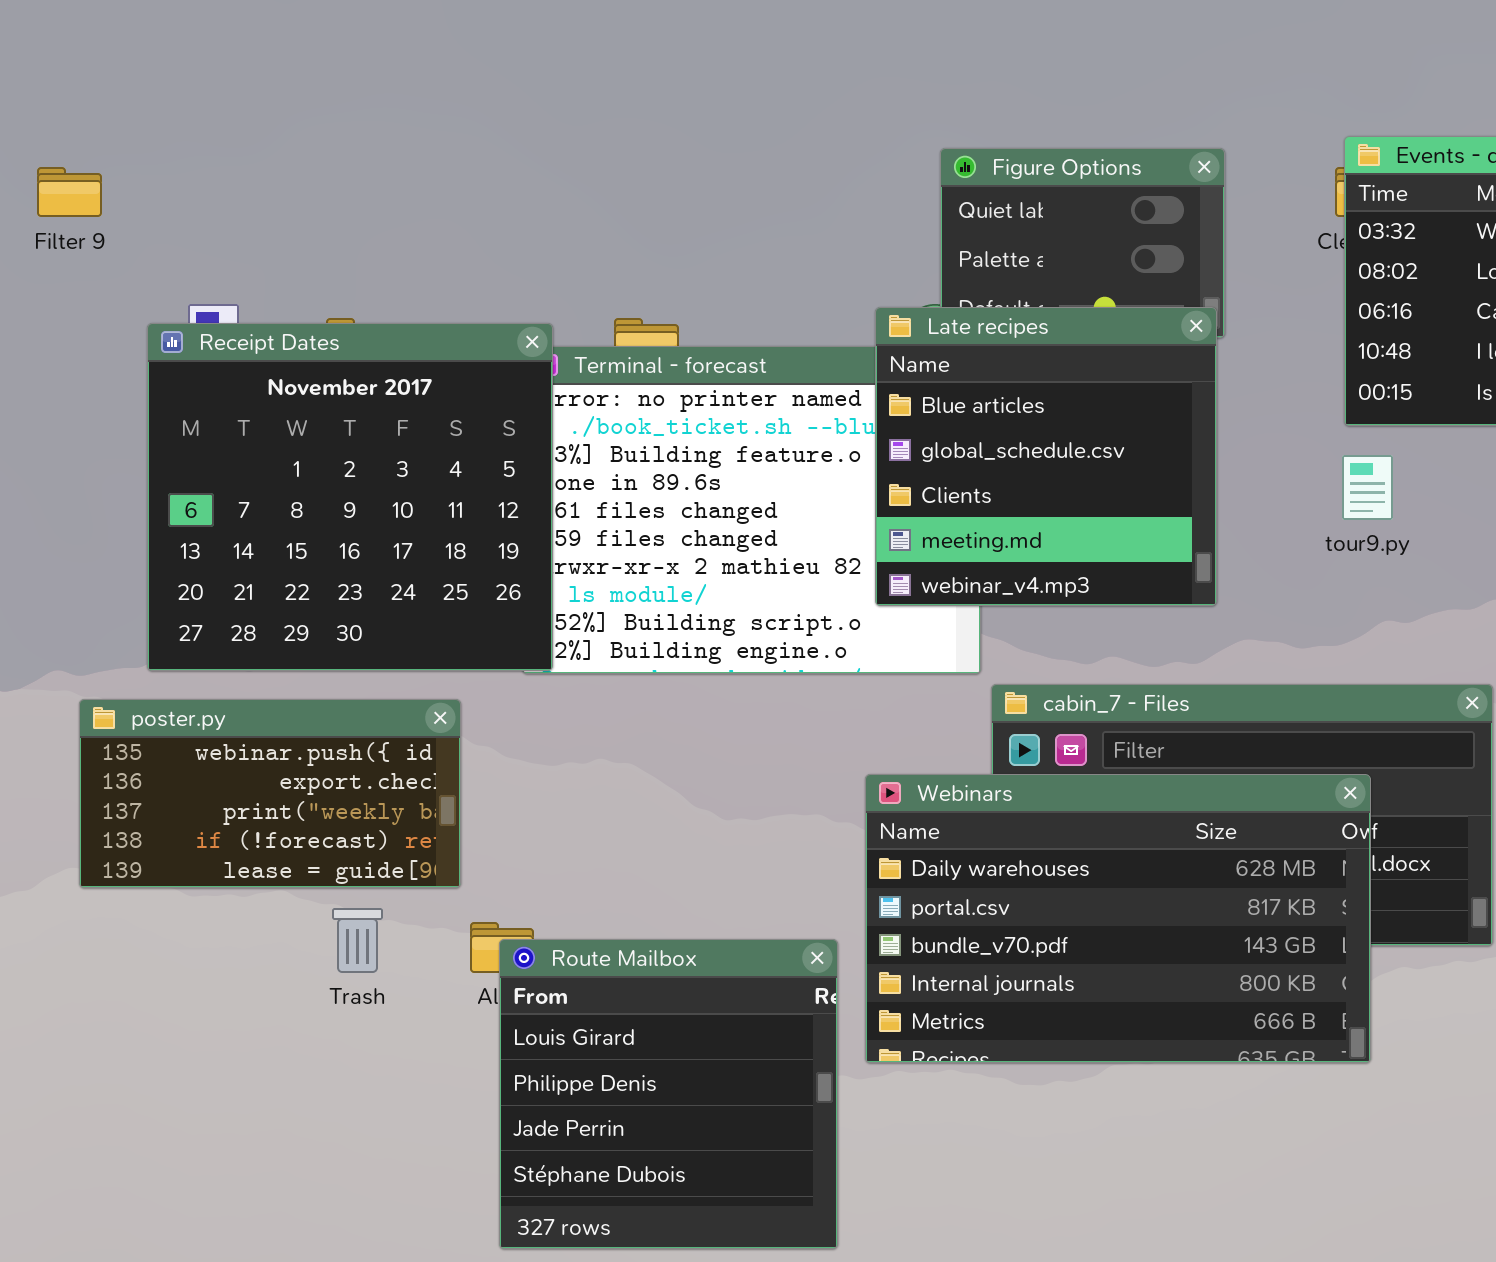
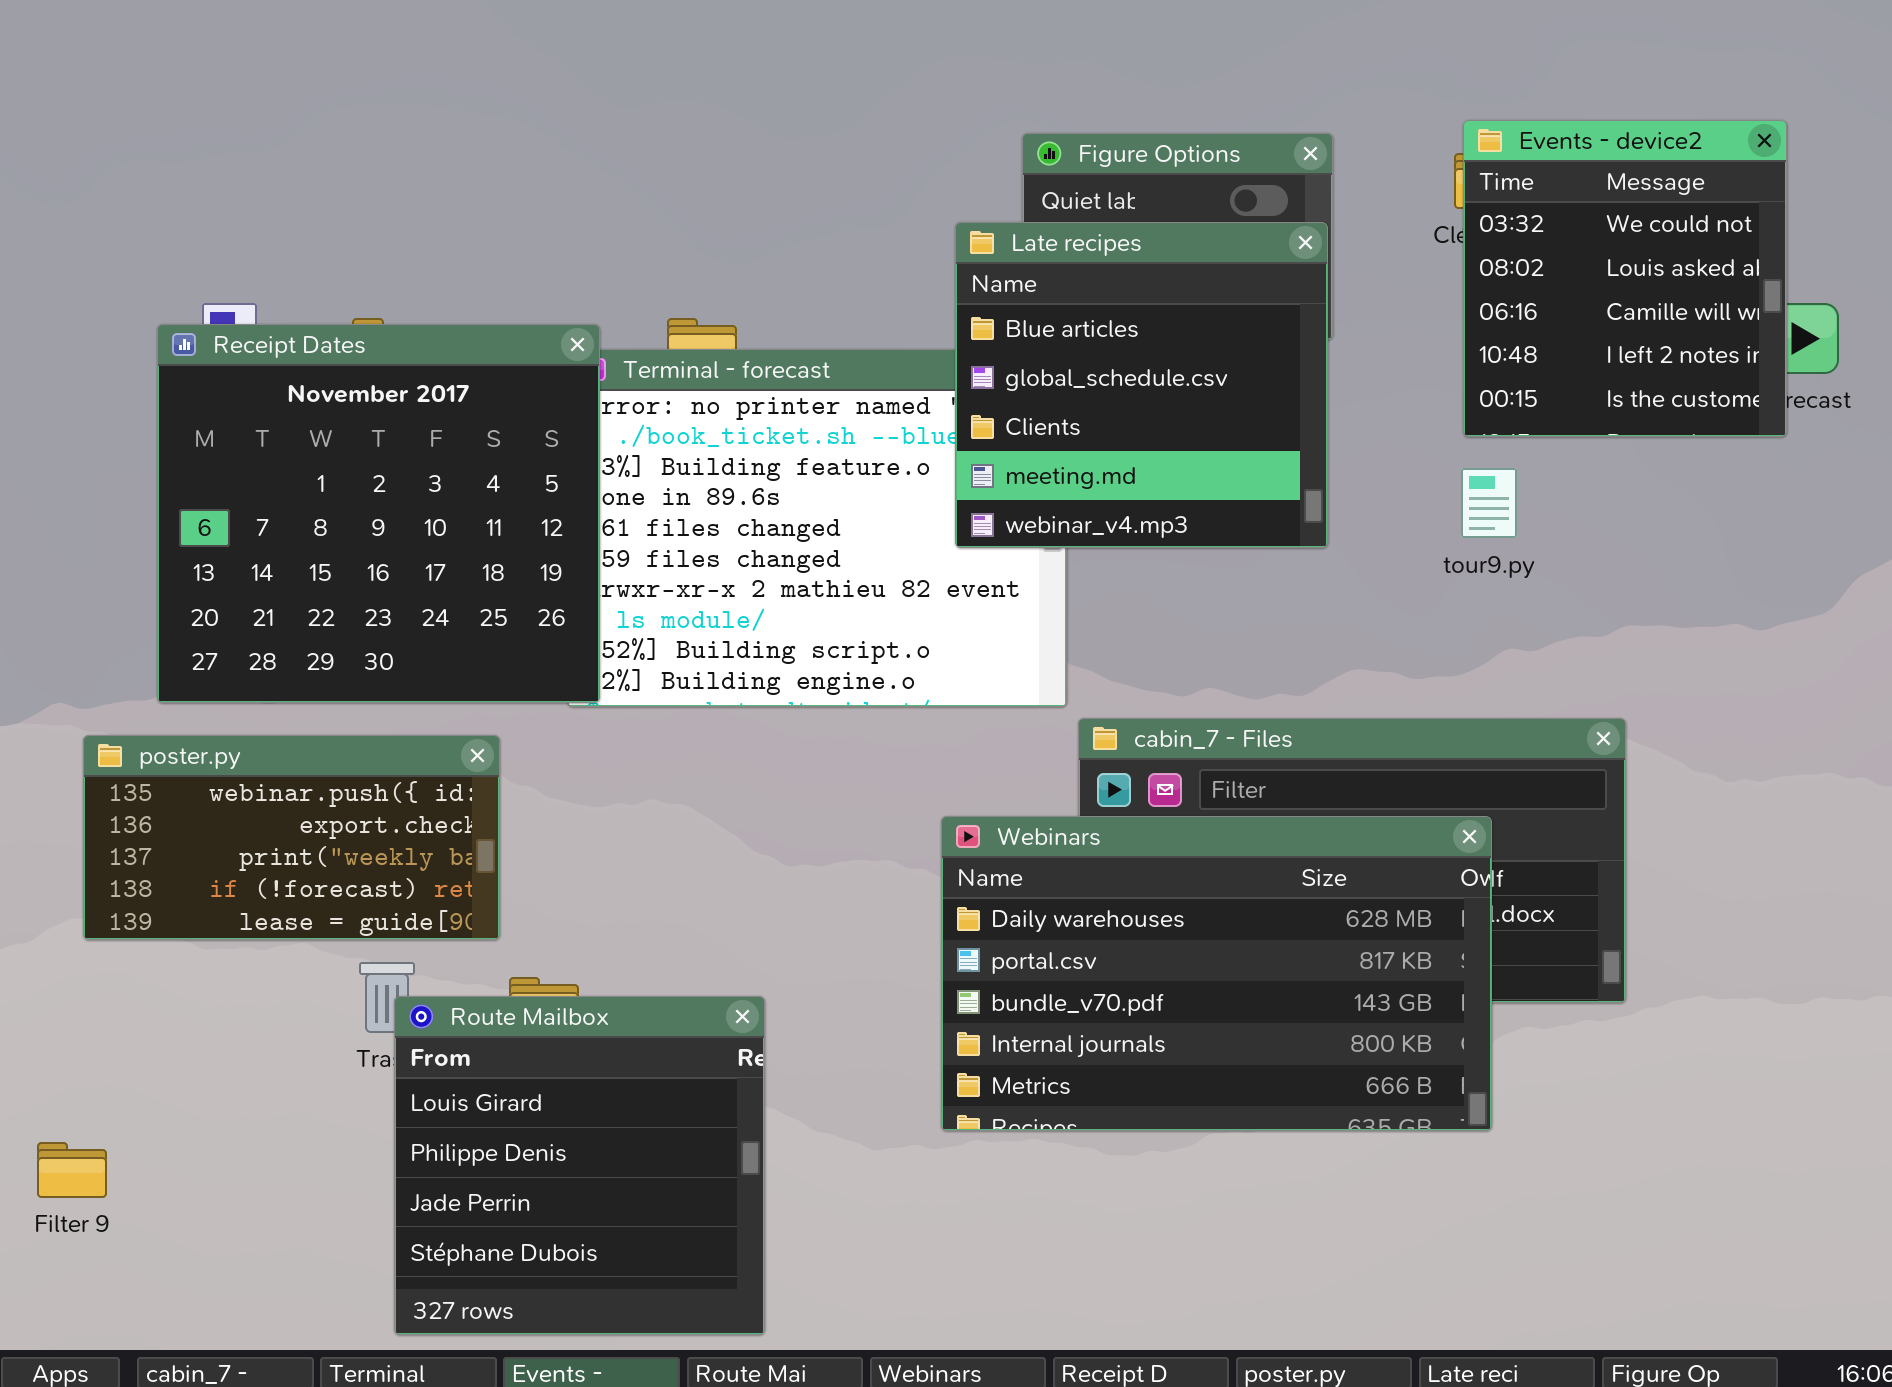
Filter 9: [37,167,102,217] -> [37,1142,107,1198], moved
Late recipes: [875,307,1217,606] -> [955,222,1328,548], moved
Route Mailbox: [499,939,838,1249] -> [394,996,765,1335], moved

